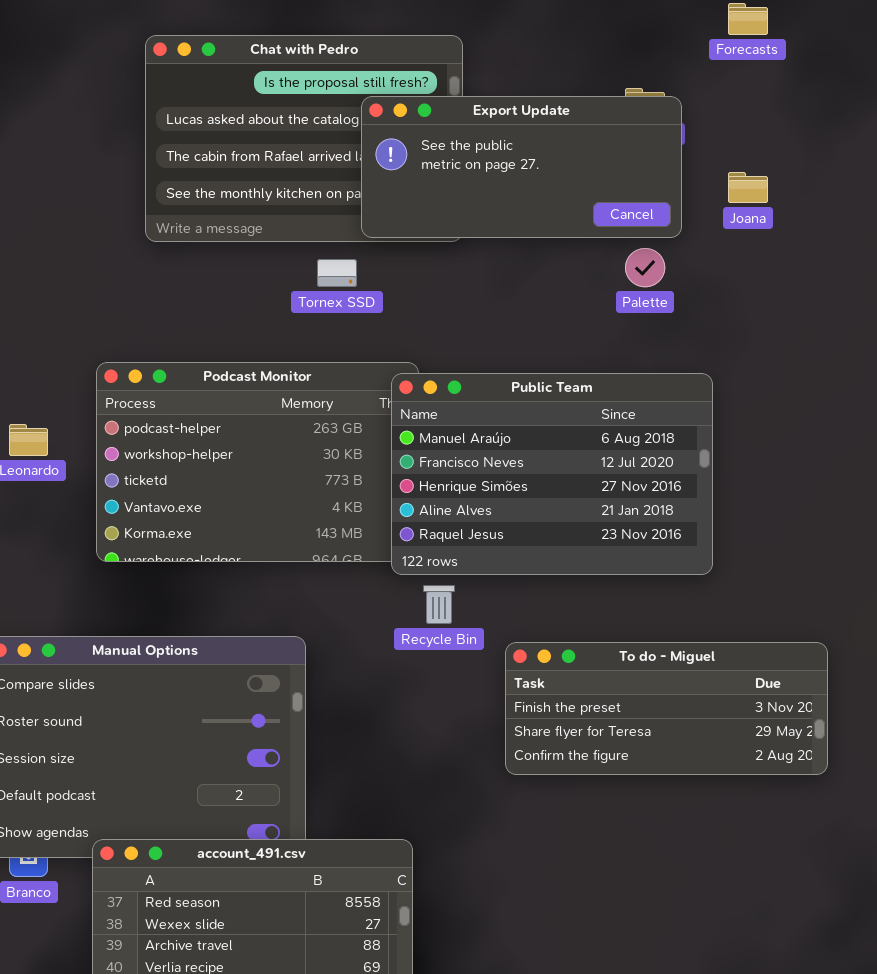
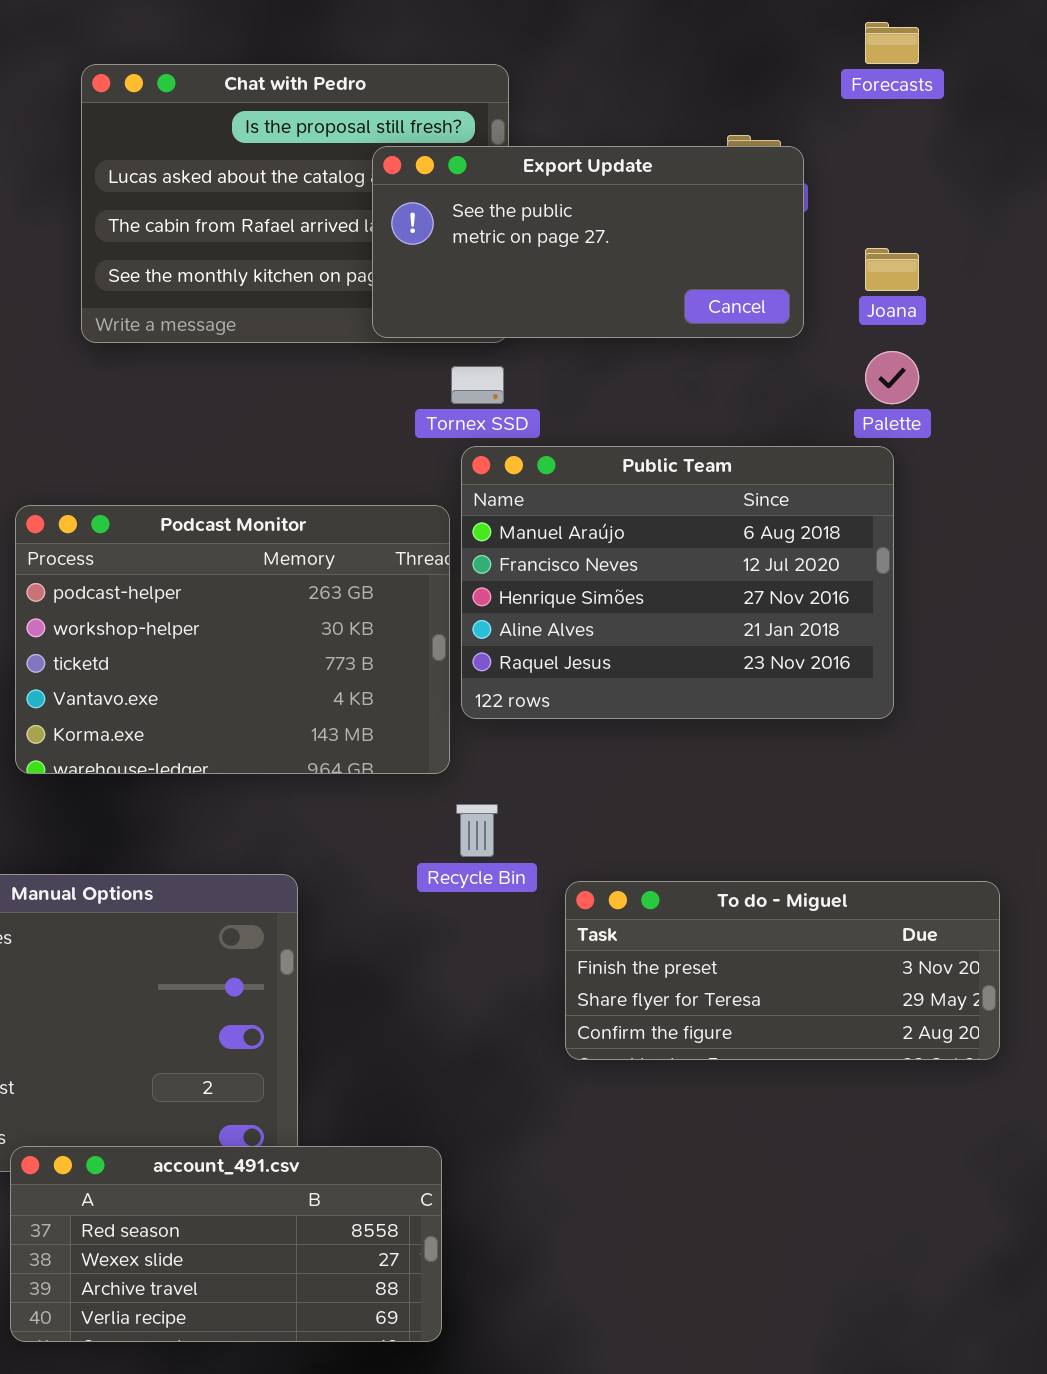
Palette: [625,248,665,287] -> [865,351,919,404], moved
Tornex SSD: [317,259,357,287] -> [451,366,504,404], moved
Public Team: [391,373,713,575] -> [461,446,894,719], moved

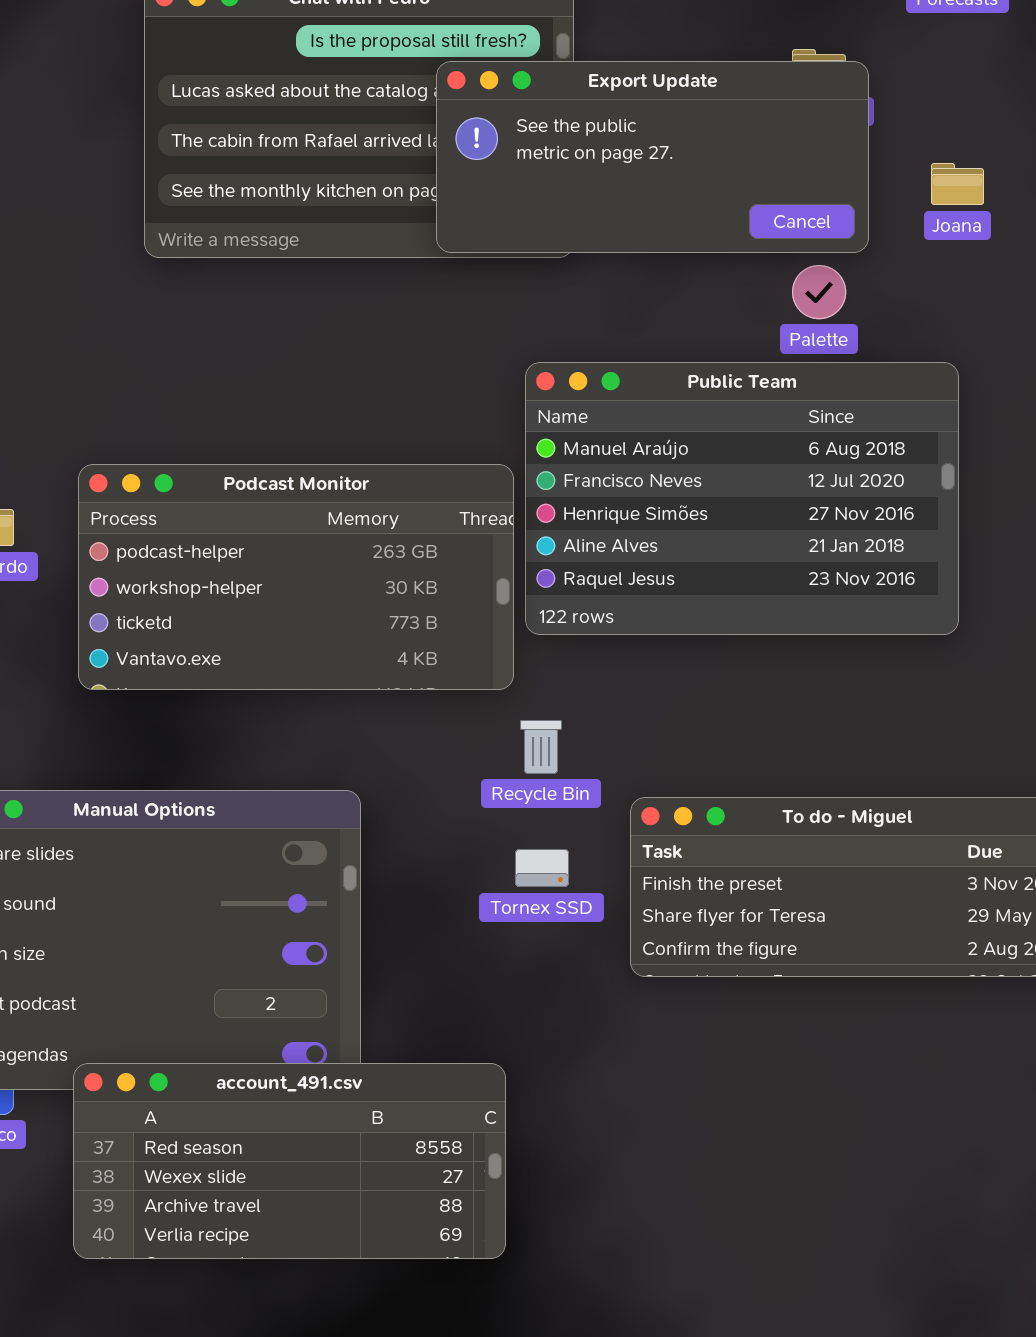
Palette: [865,351,919,404] -> [792,265,846,319], moved
Tornex SSD: [451,366,504,404] -> [515,849,569,887], moved
Podcast Monitor: [15,505,450,774] -> [78,464,514,690], resized

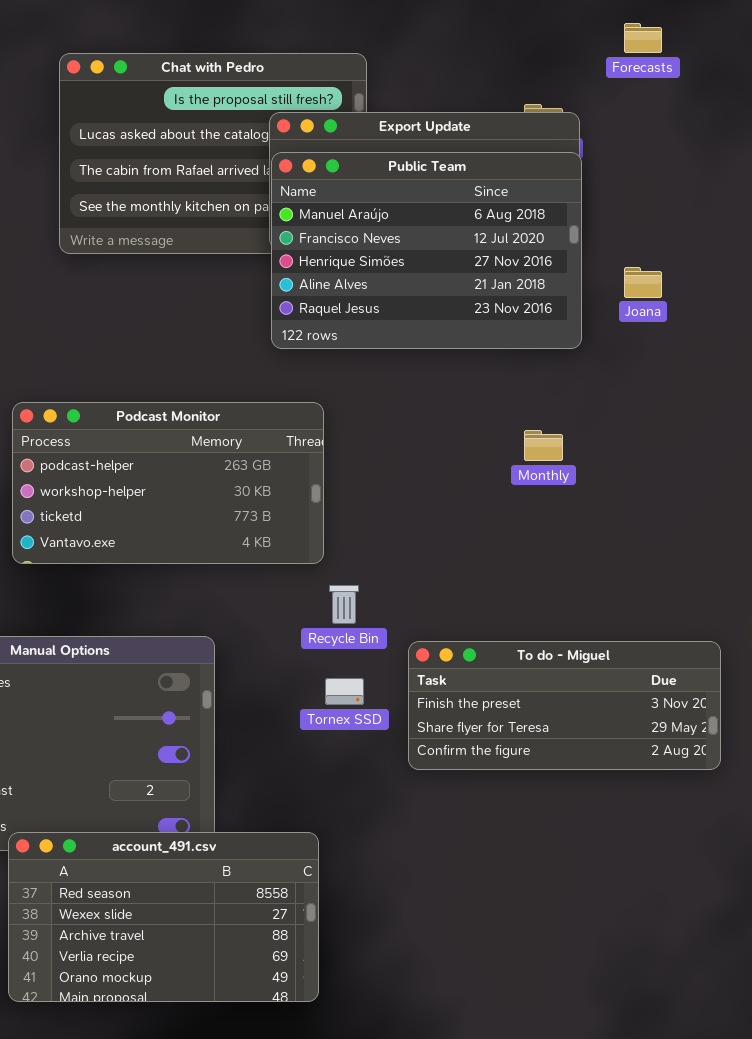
Joana: [931,163,984,205] -> [624,267,662,298], moved
Public Team: [525,362,959,635] -> [271,152,582,349], moved
account_491.csv: [73,1063,506,1259] -> [8,832,319,1002], resized

